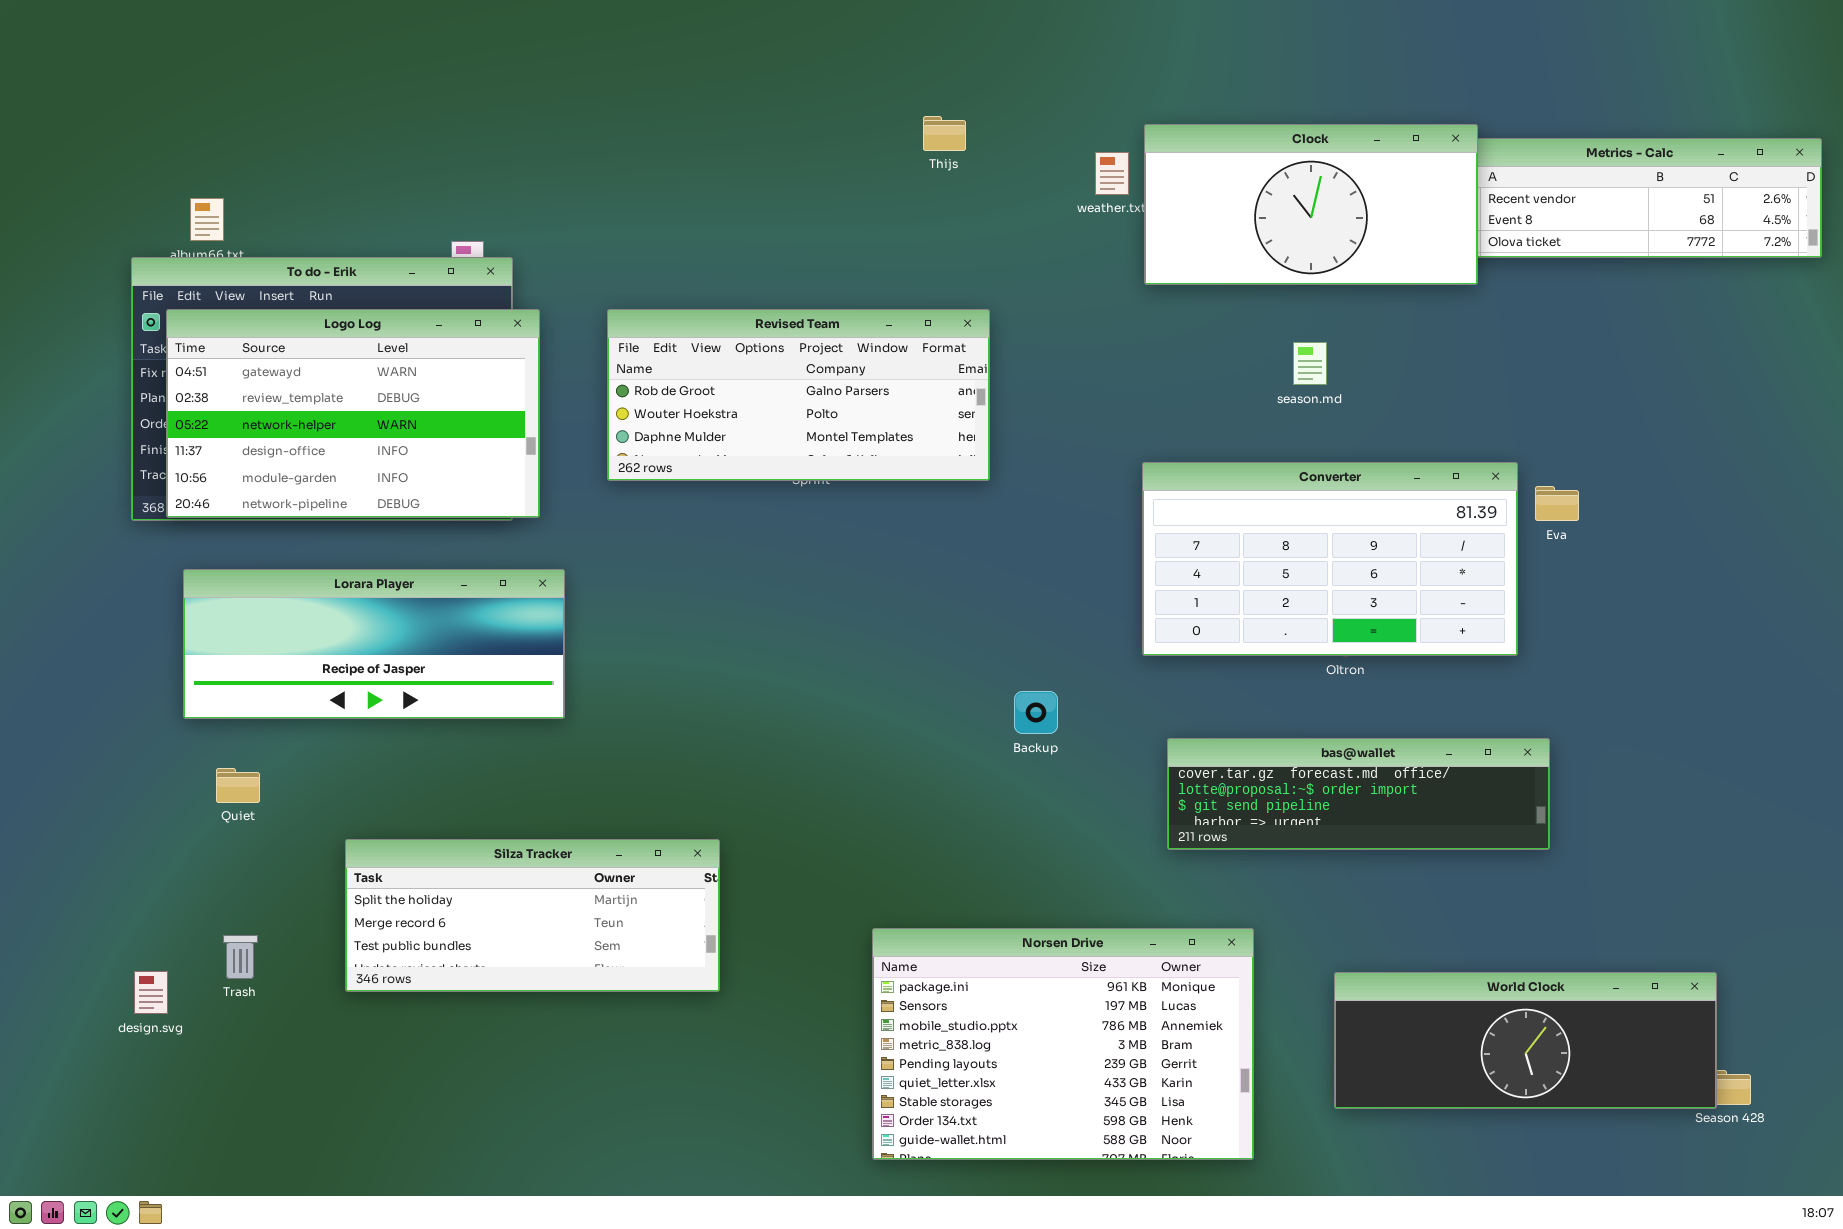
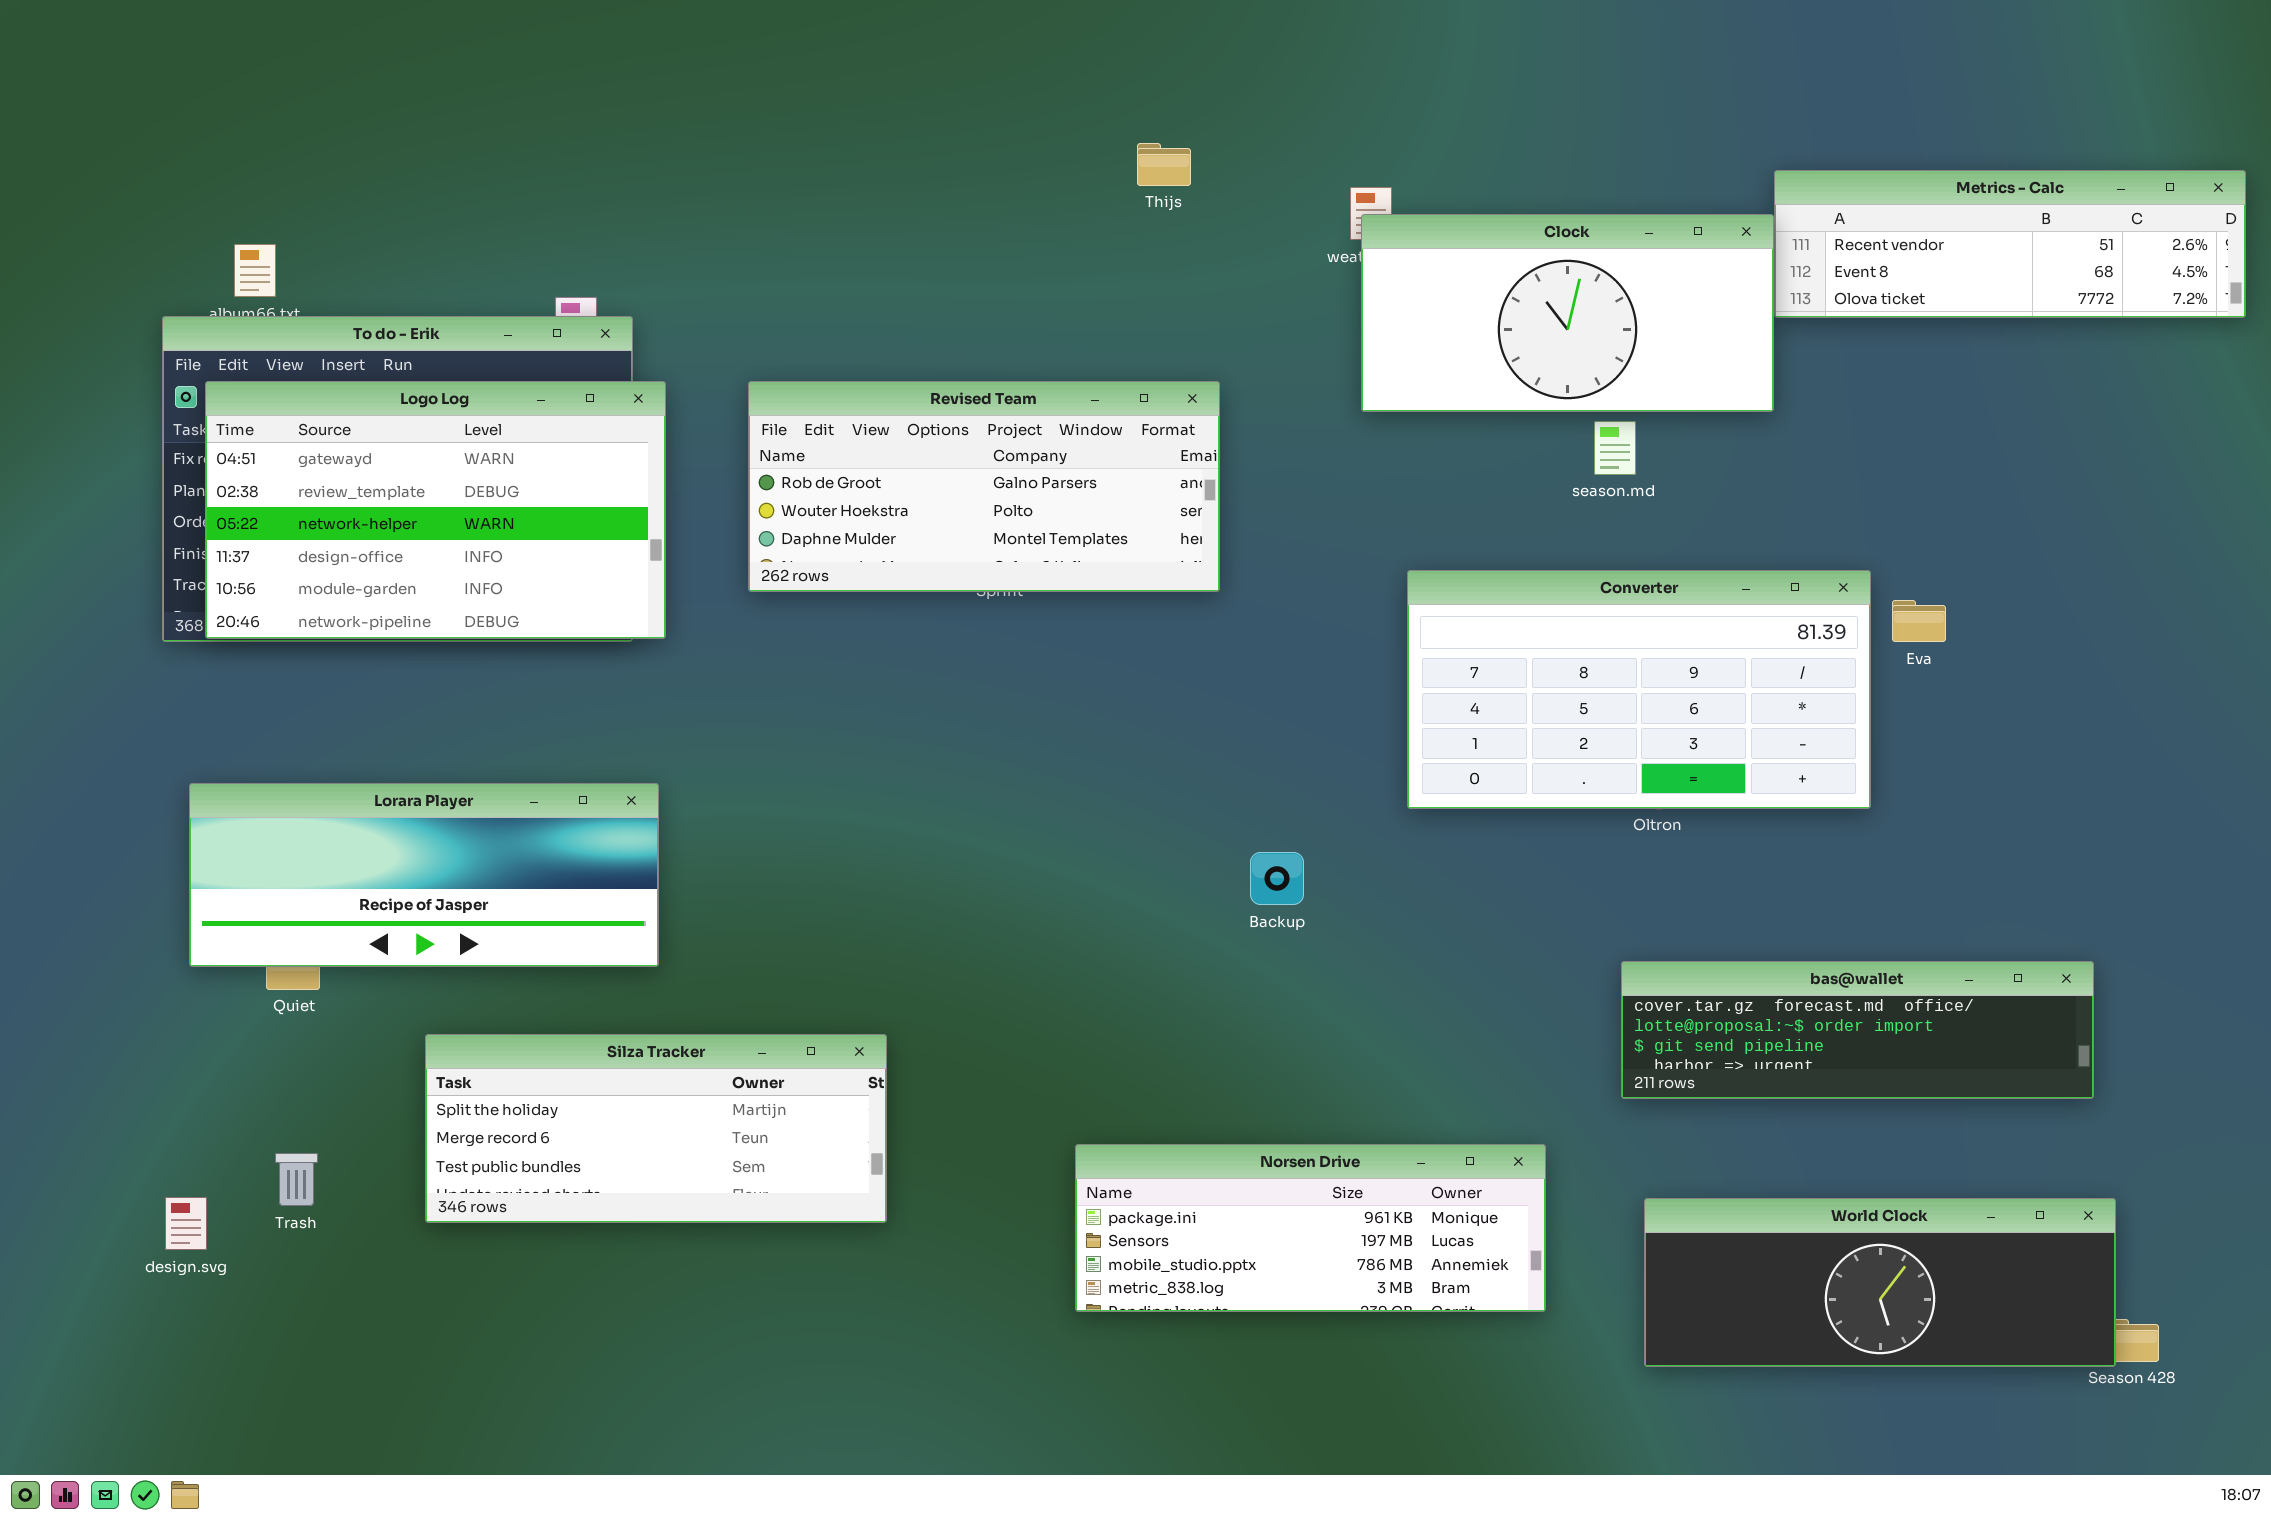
Clock: [1144,124,1478,285] -> [1361,214,1774,412], moved
Lorara Player: [183,569,565,719] -> [189,783,659,967], moved
bas@wallet: [1167,738,1550,850] -> [1621,961,2094,1099], moved
Norsen Drive: [872,928,1254,1160] -> [1075,1144,1546,1312], resized

